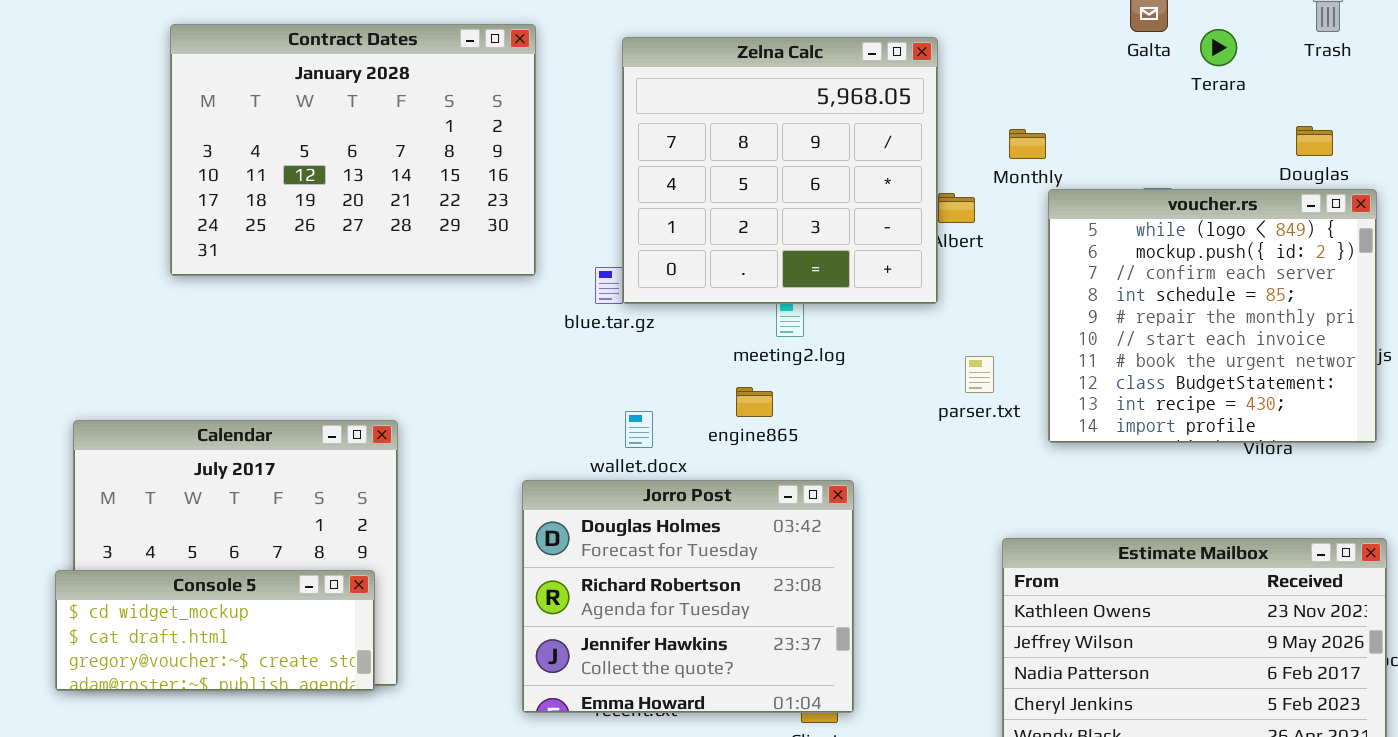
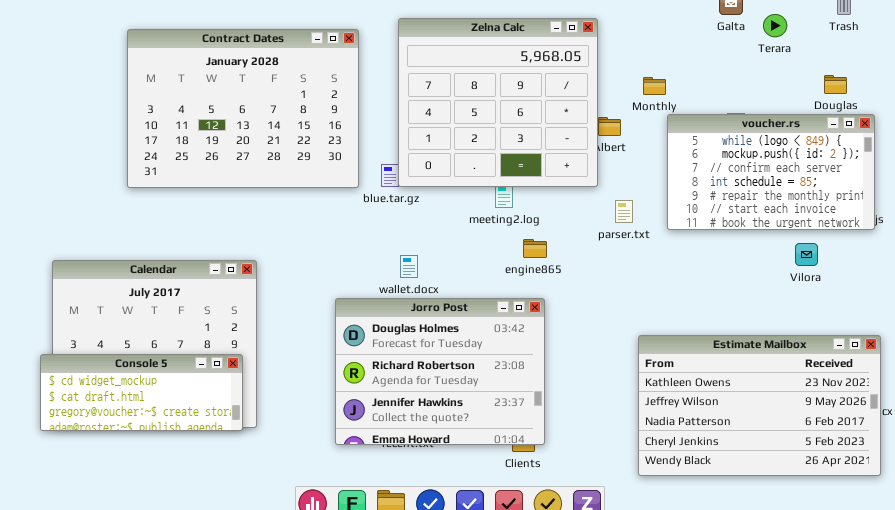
Contract Dates: [170,24,536,276] -> [127,29,359,188], moved
voucher.rs: [1048,189,1377,443] -> [667,114,875,230], resized
parser.txt: [965,356,994,393] -> [615,200,633,223], moved
engine865: [736,387,773,417] -> [523,239,547,258], moved

